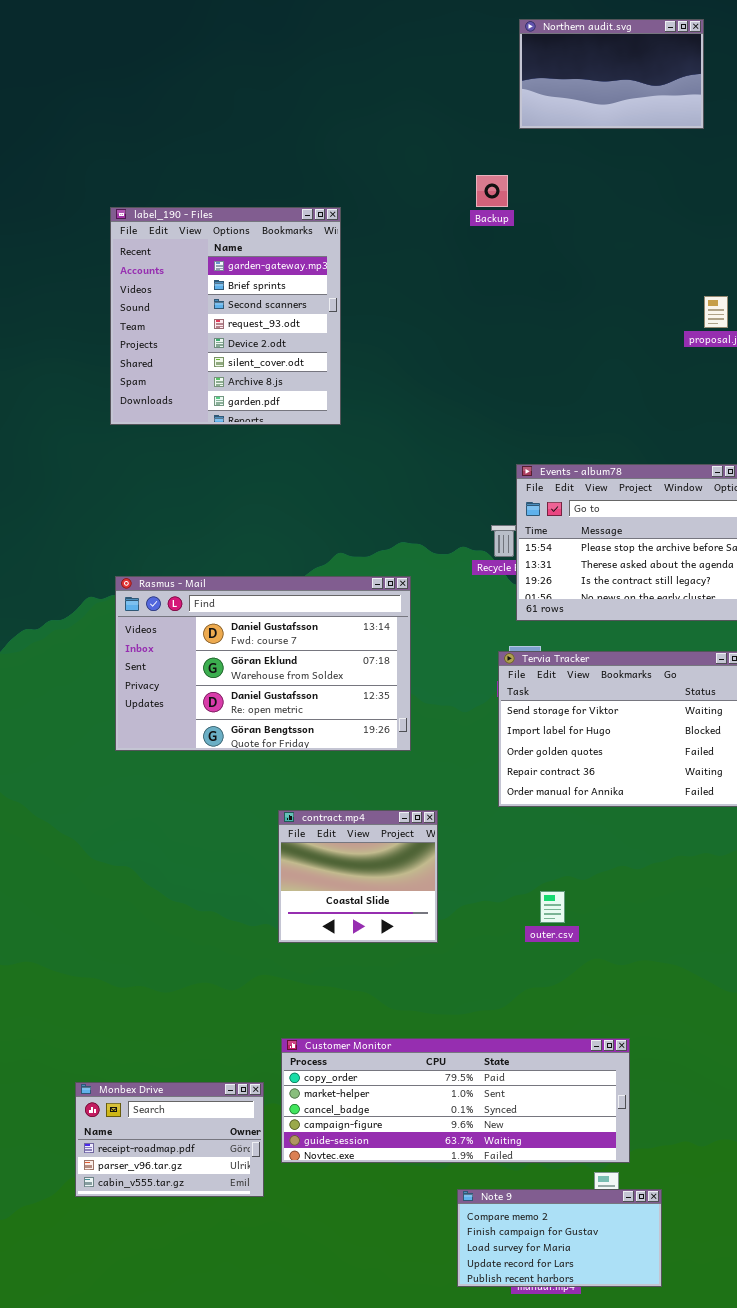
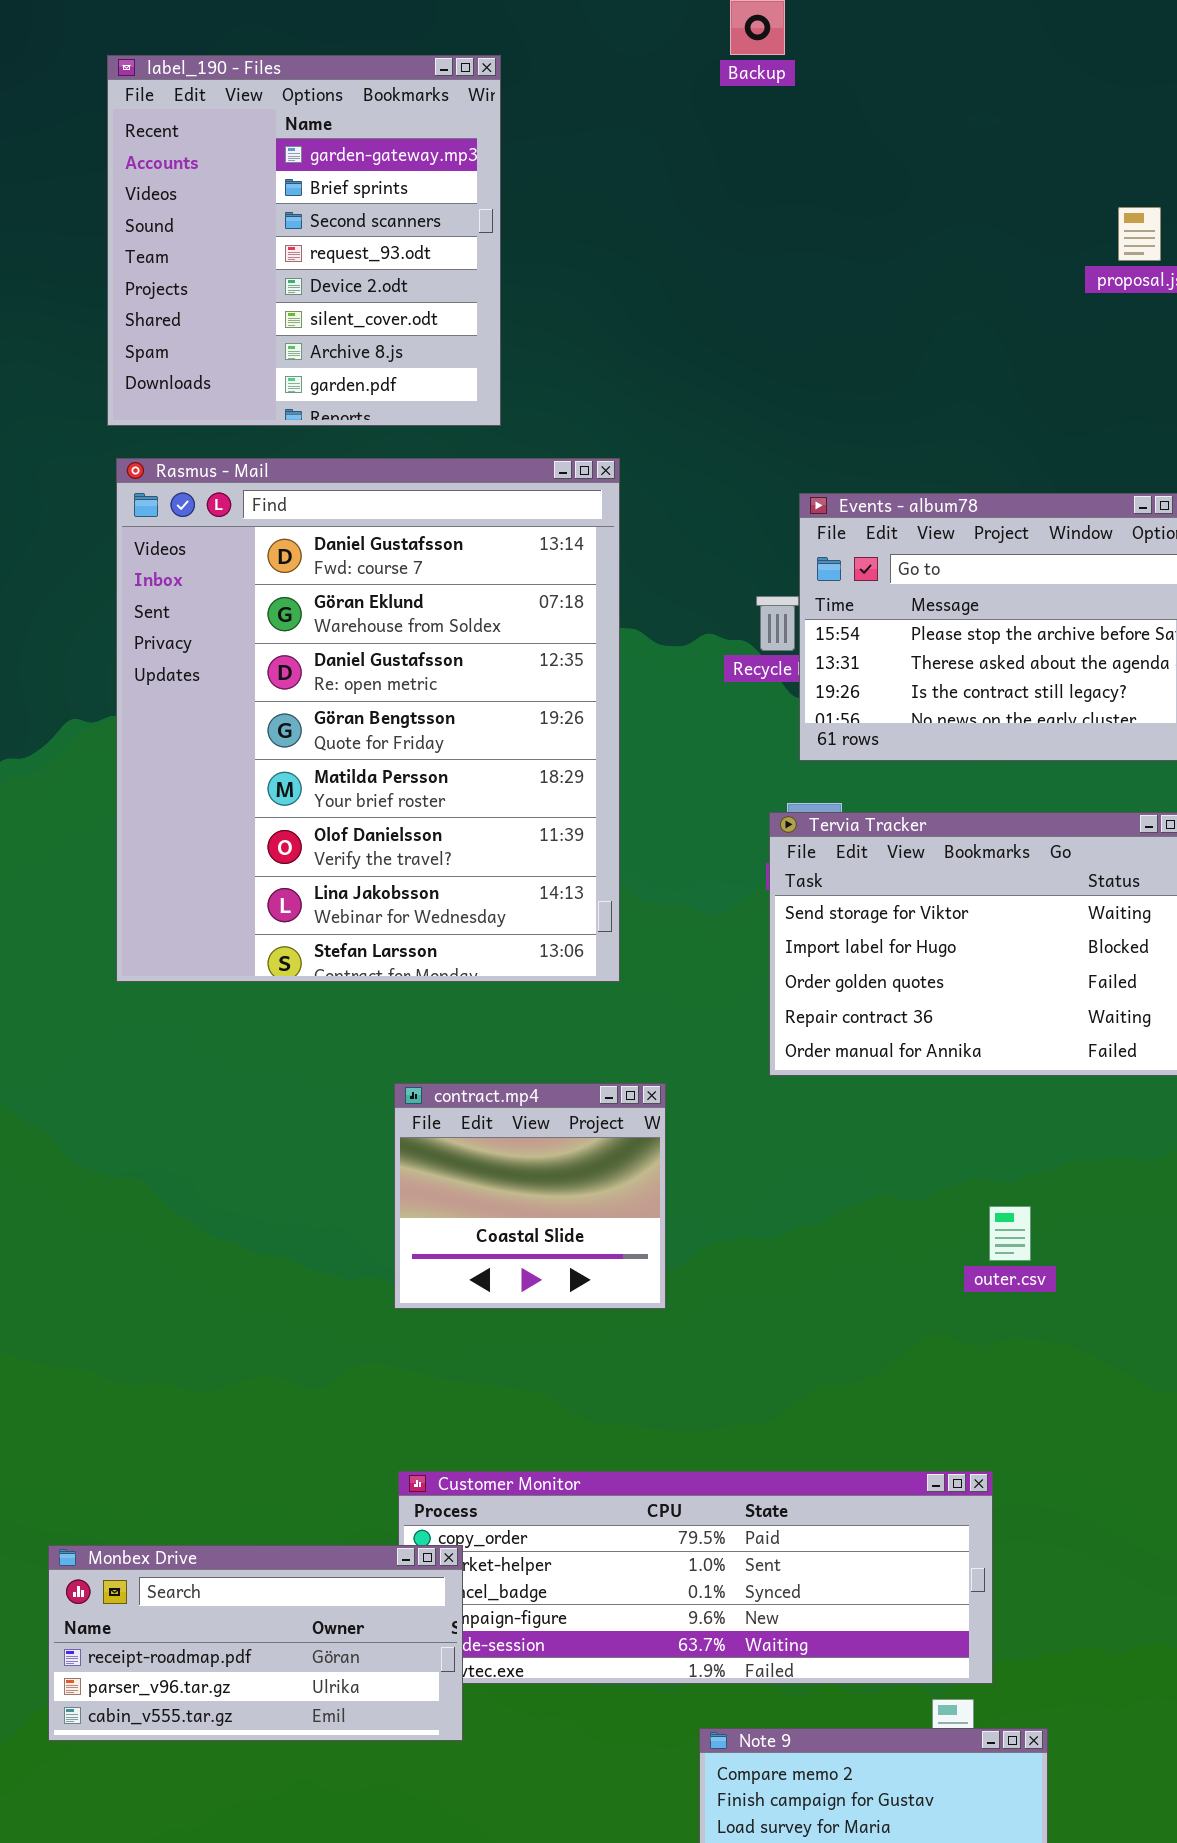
Rasmus - Mail: [115,576,411,751] -> [116,458,620,982], resized
outer.csv: [540,891,565,923] -> [989,1206,1031,1261], moved
Monbex Drive: [75,1082,264,1197] -> [48,1545,463,1741], resized

